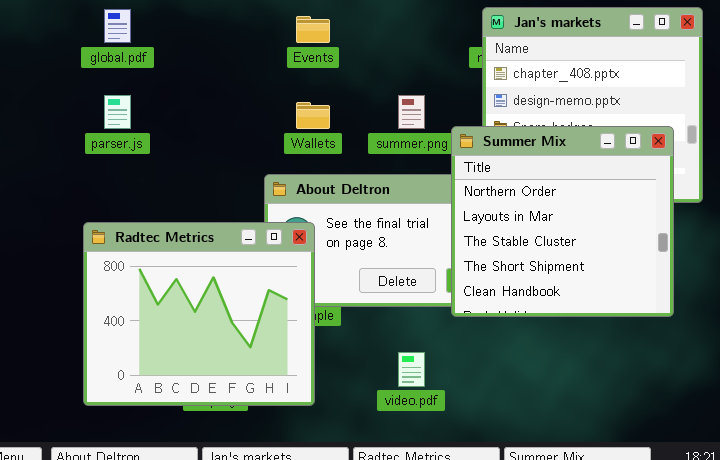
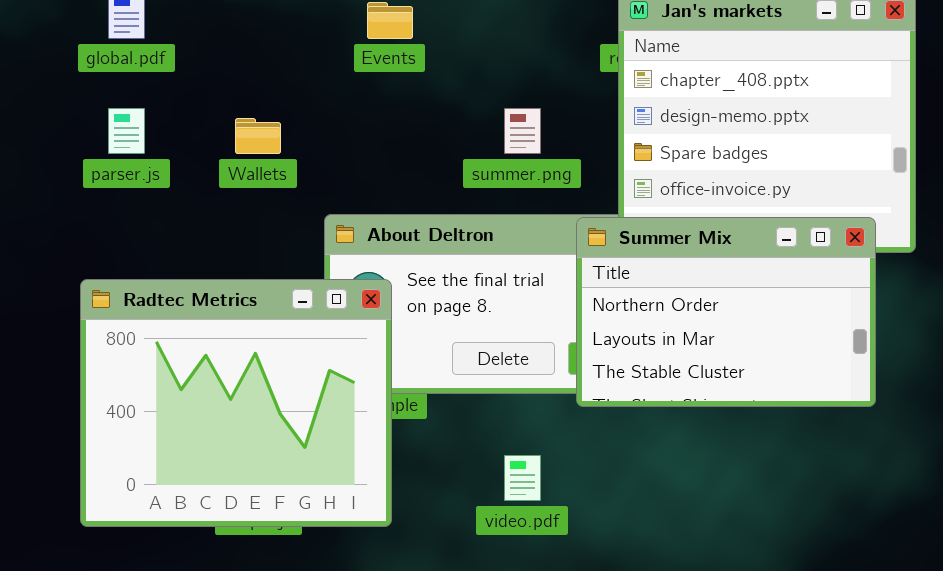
Wallets: [296,102,330,129] -> [235,118,281,154], moved
Summer Mix: [451,126,674,317] -> [576,217,876,407], resized

